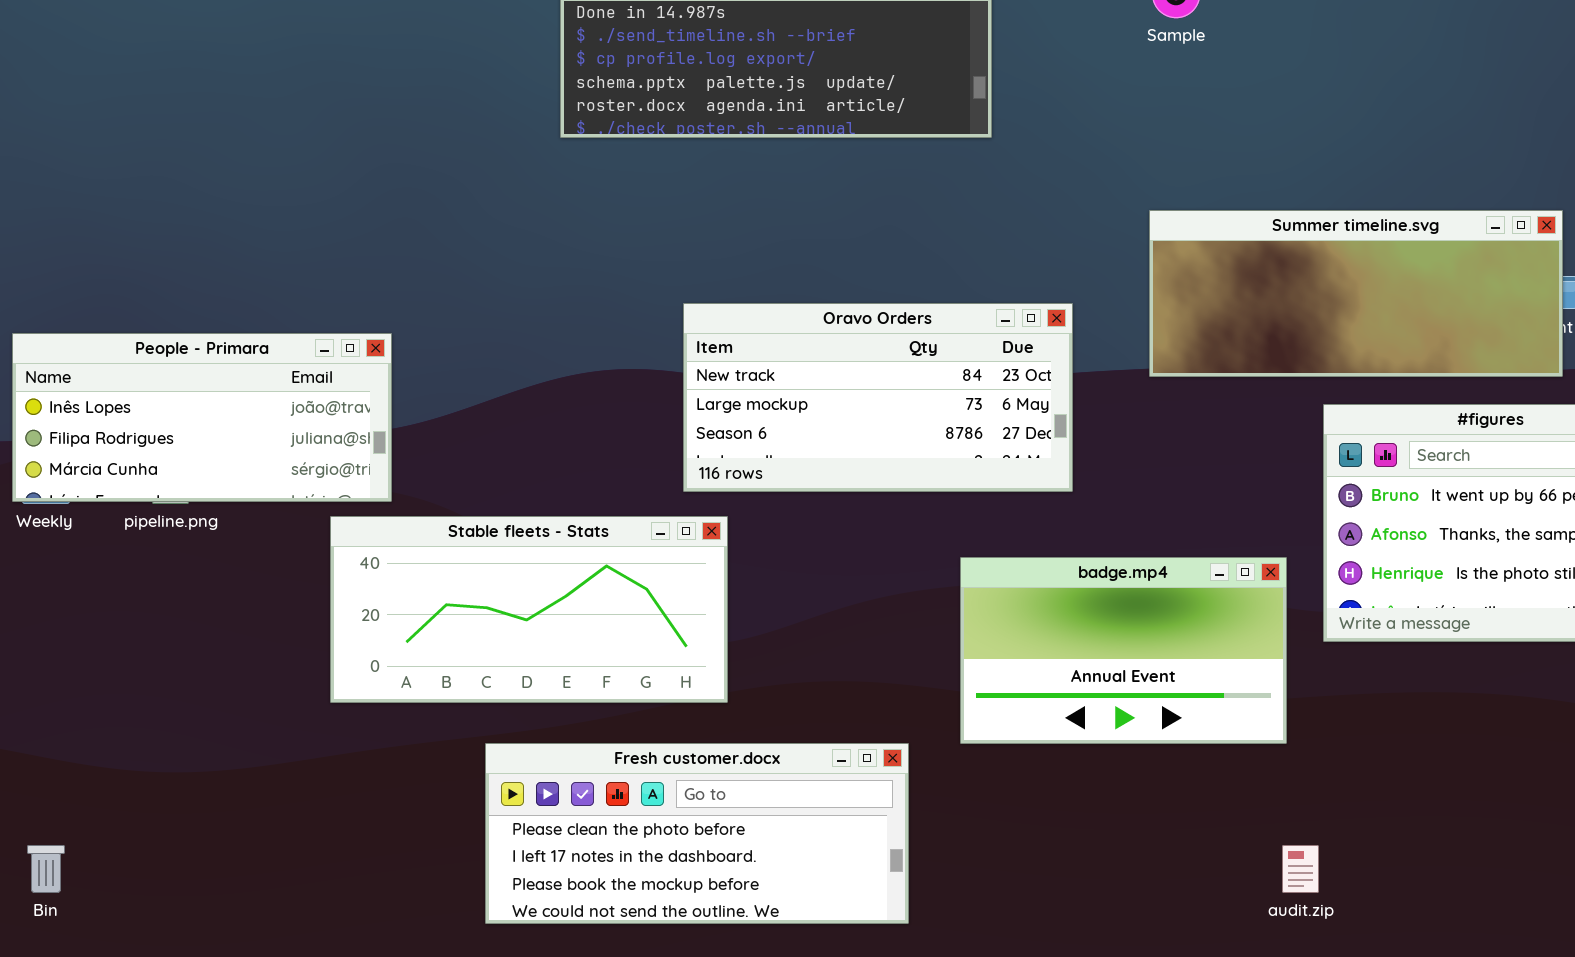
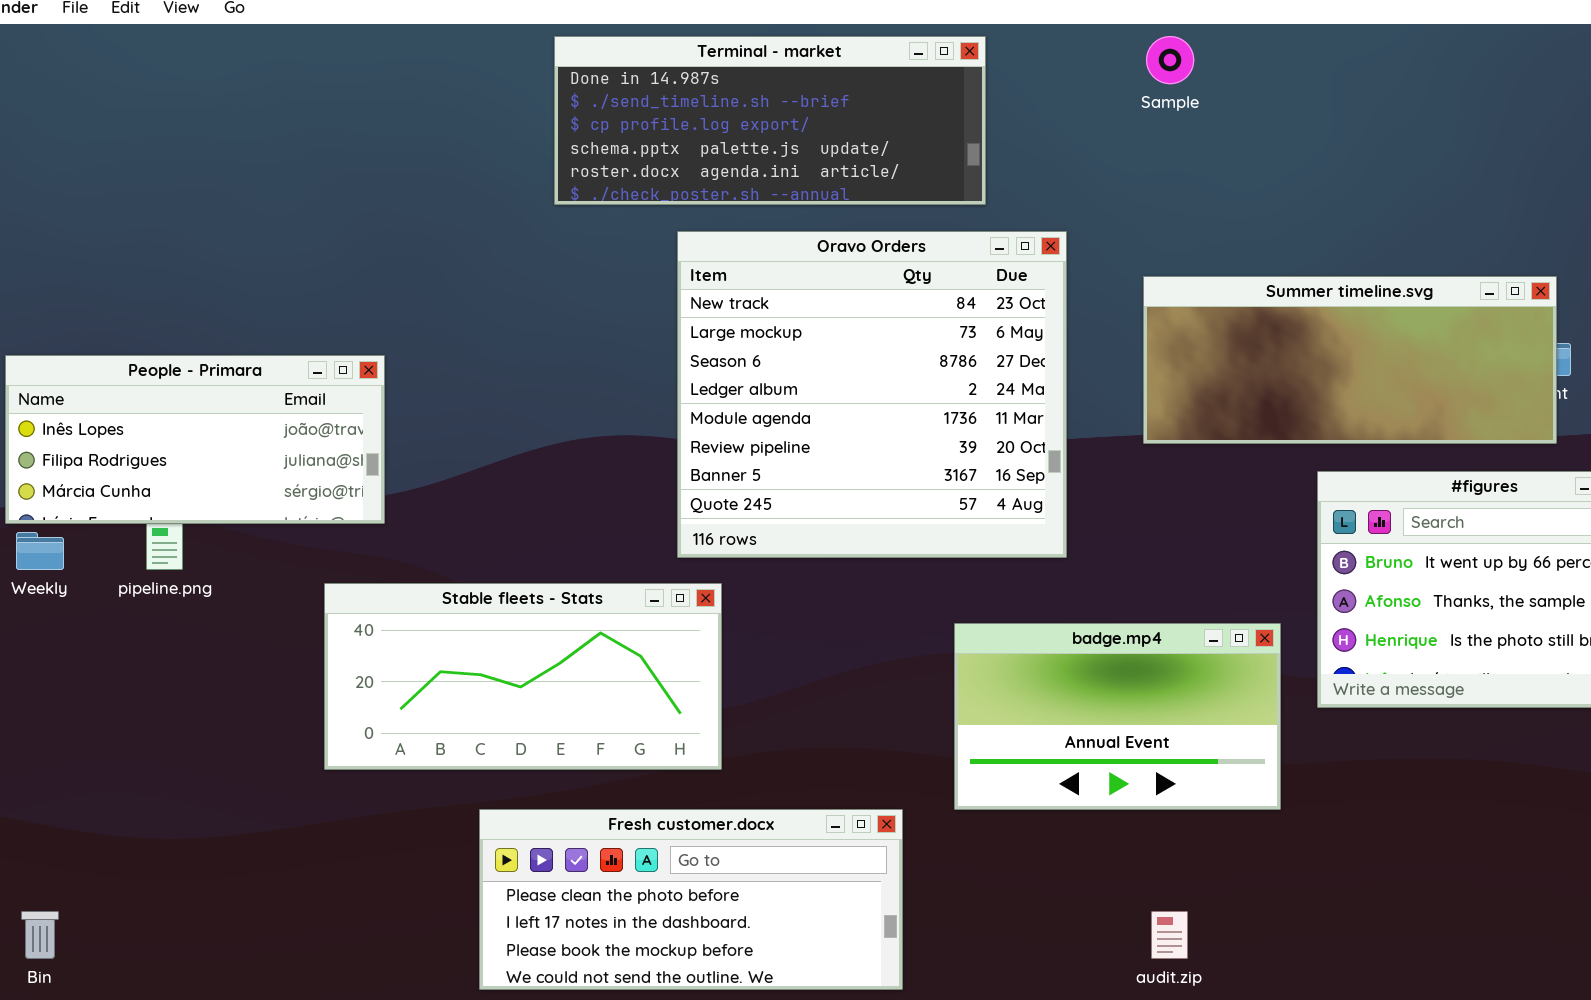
Oravo Orders: [683,303,1073,492] -> [677,231,1067,558], resized
People - Primara: [12,333,392,502] -> [5,355,385,524], moved
audit.zip: [1282,845,1319,893] -> [1151,911,1188,959], moved

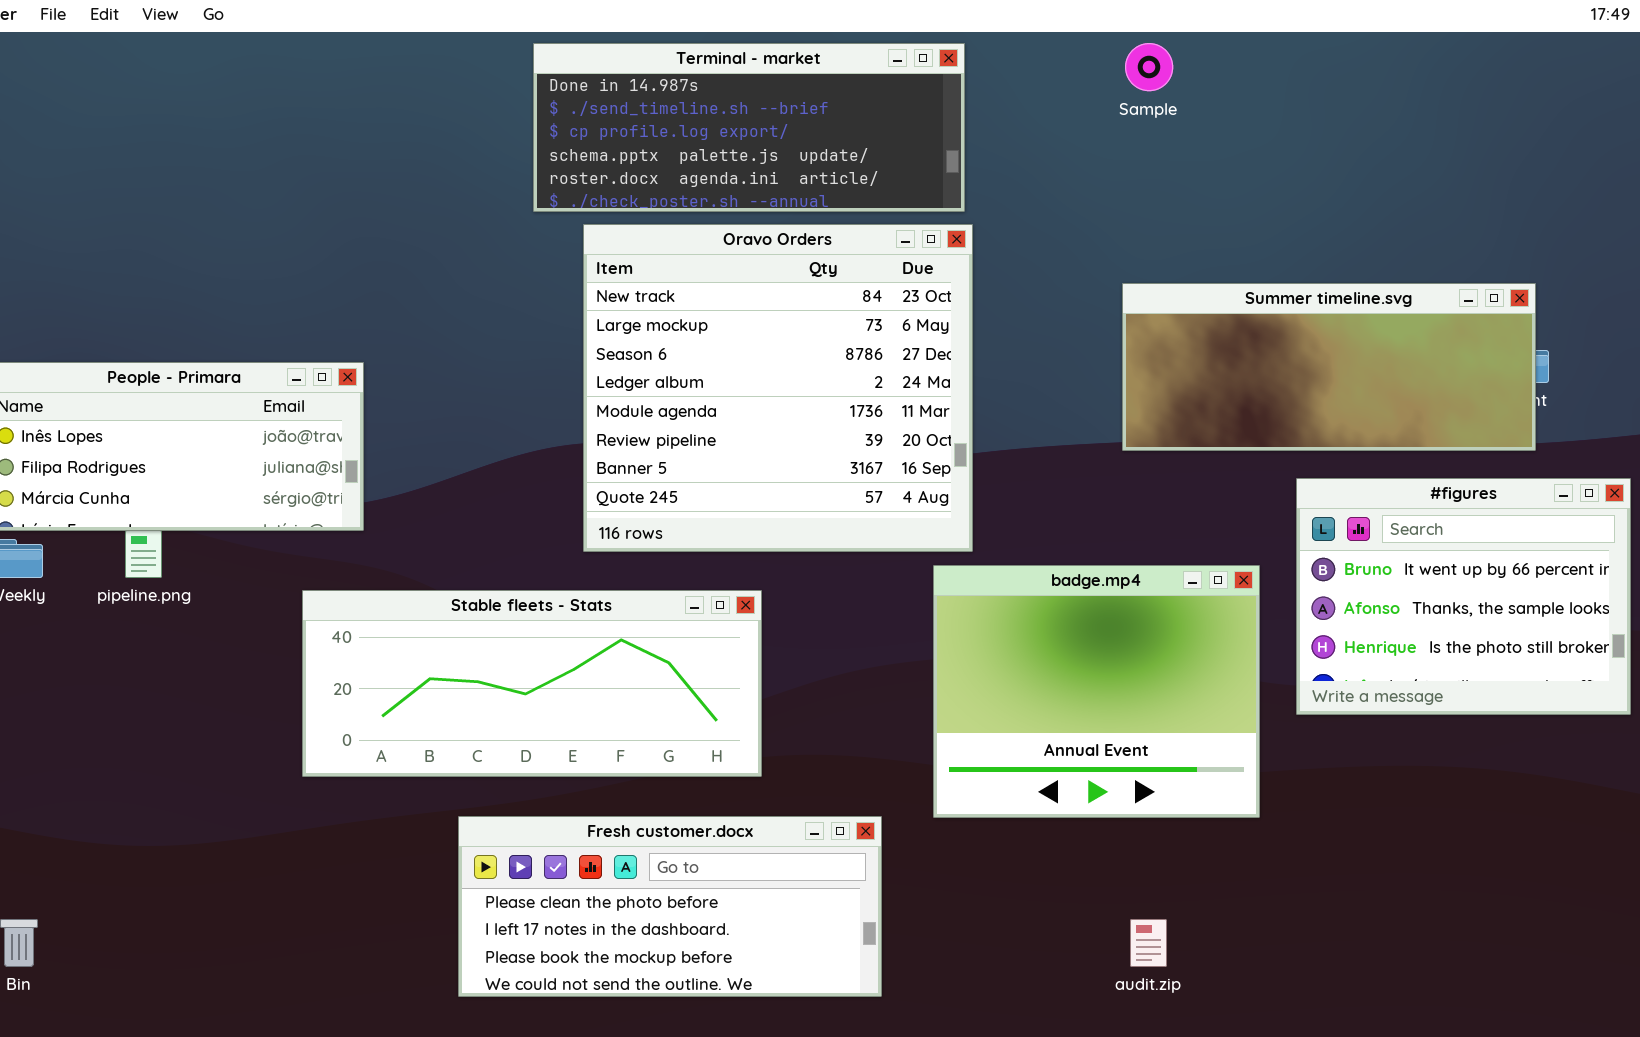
Oravo Orders: [677,231,1067,558] -> [583,224,973,552], moved
Stable fleets - Stats: [324,583,722,770] -> [302,590,762,777], resized
badge.mp4: [954,623,1281,810] -> [933,565,1260,818], resized

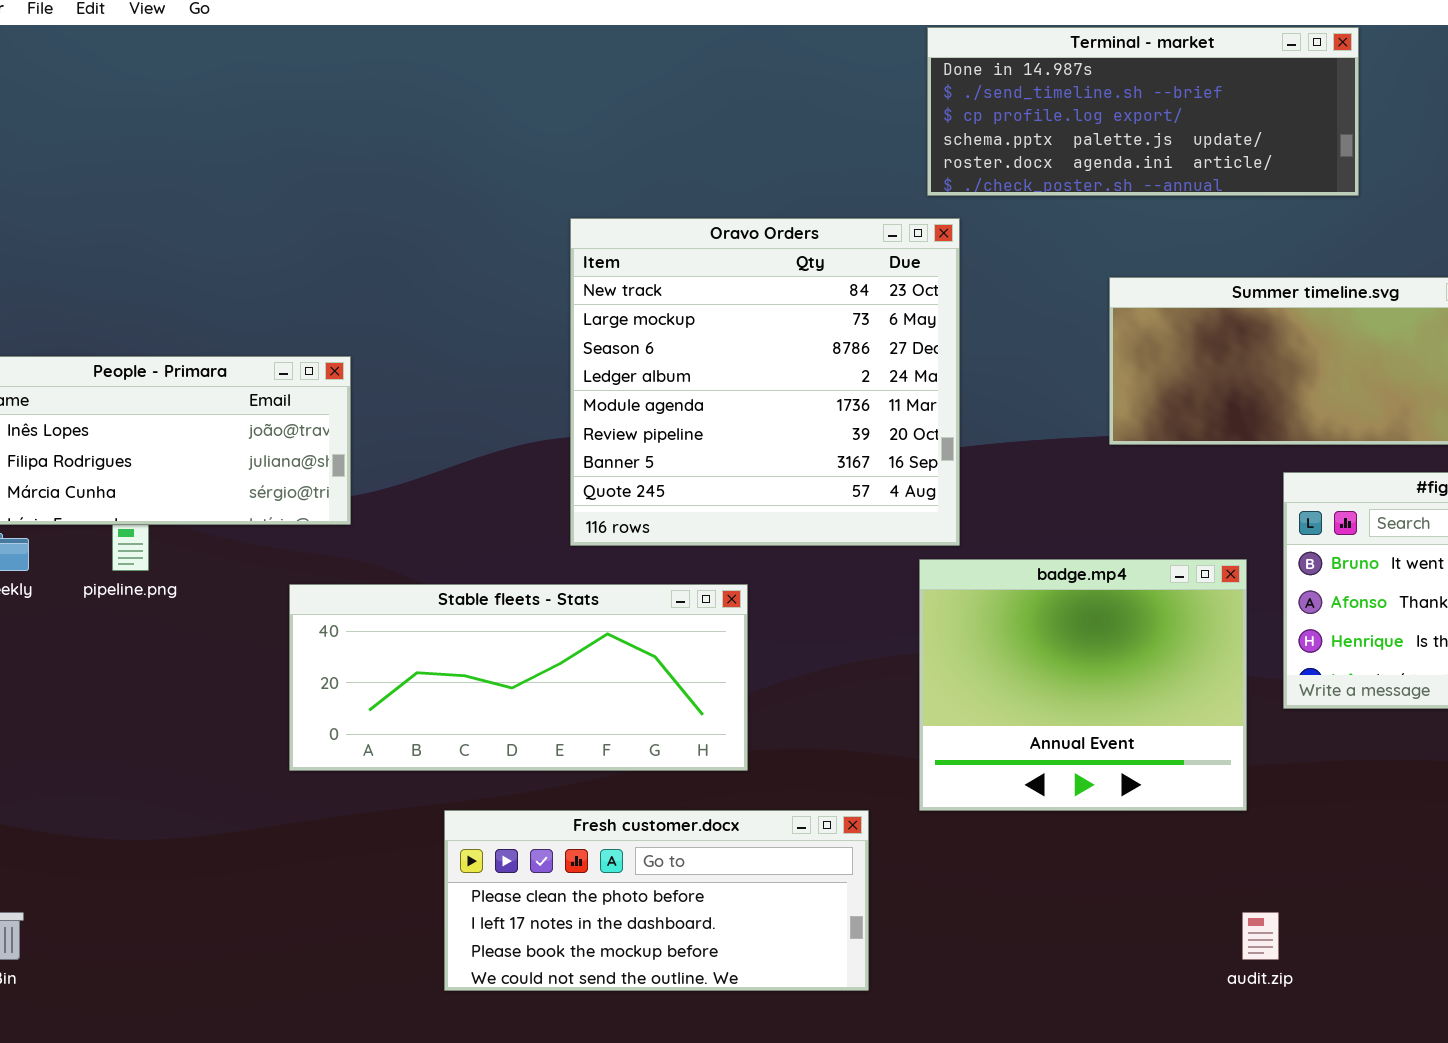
Terminal - market: [533,43,965,212] -> [927,27,1359,196], moved
audit.zip: [1130,919,1167,967] -> [1242,912,1279,960], moved

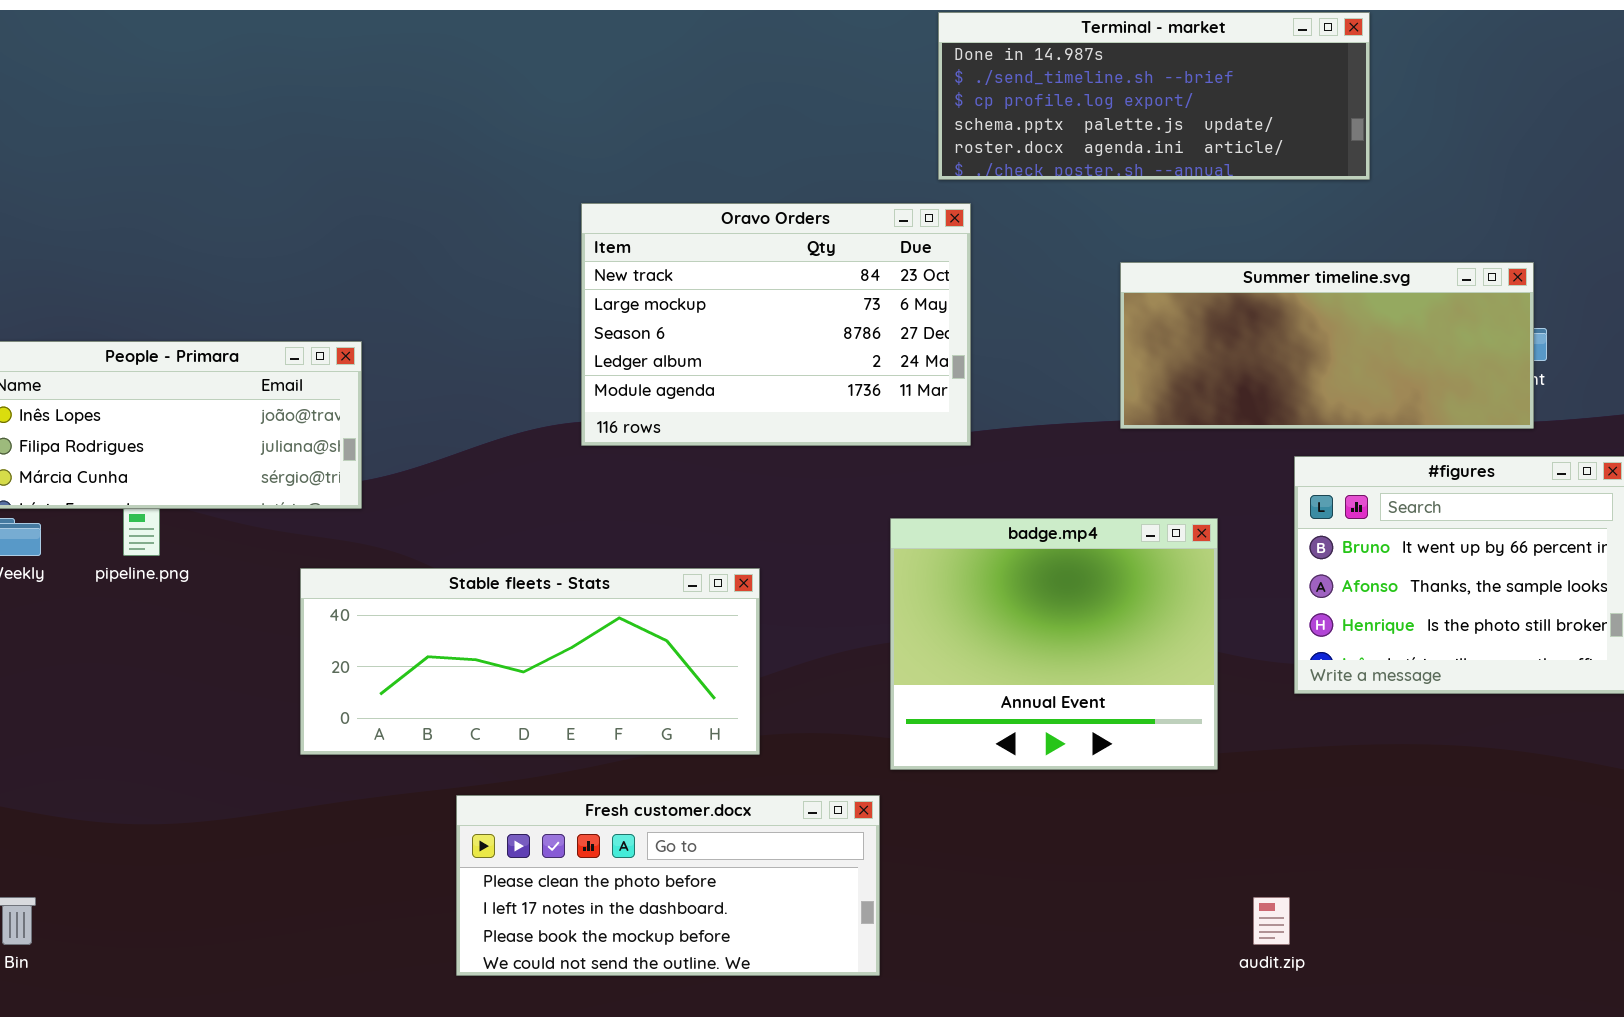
Oravo Orders: [570,218,960,546] -> [581,203,971,446], resized
badge.mp4: [919,559,1247,811] -> [890,518,1218,770], moved

